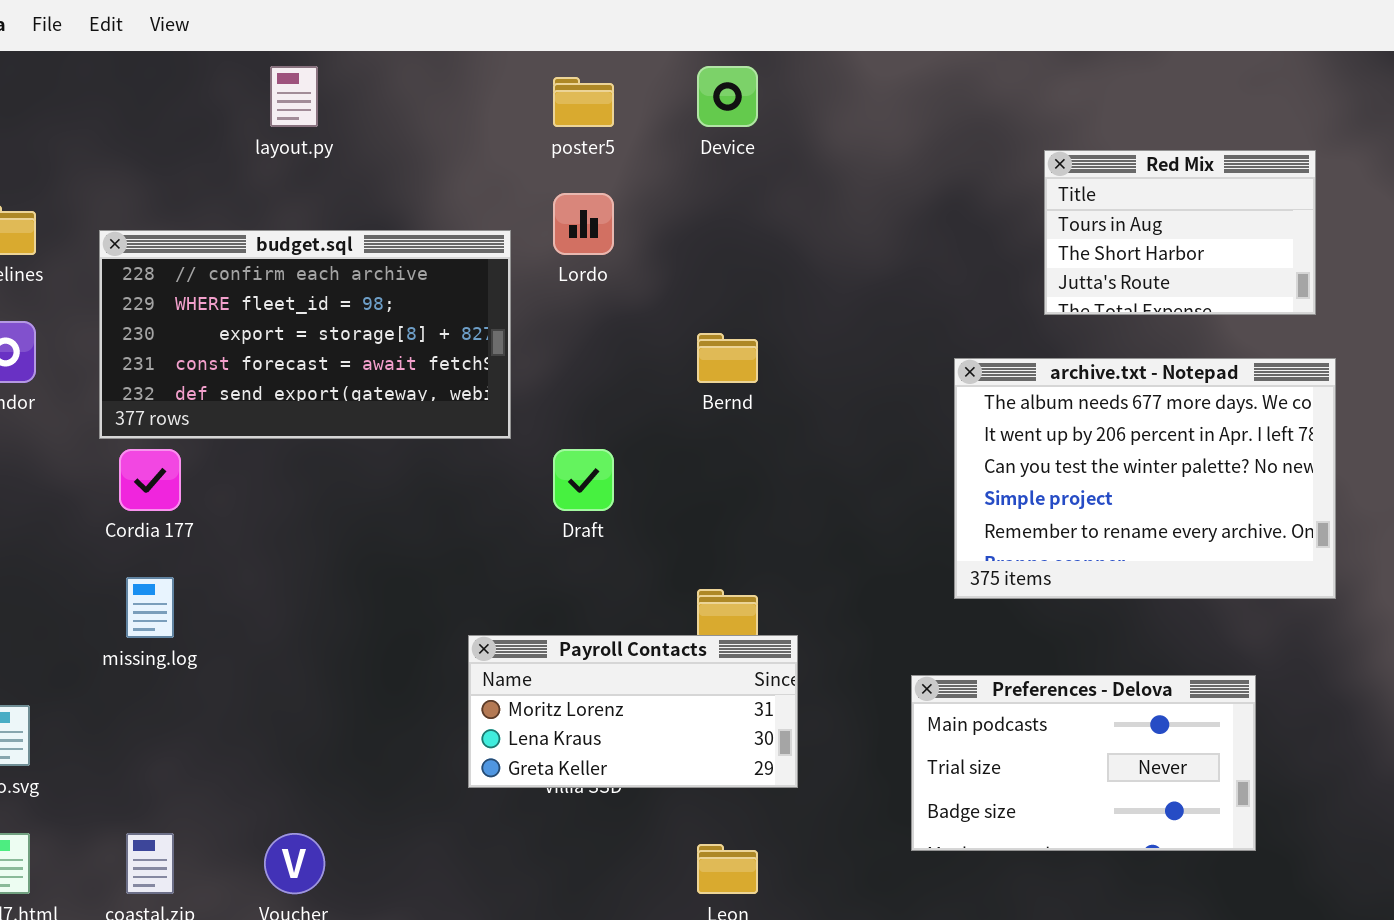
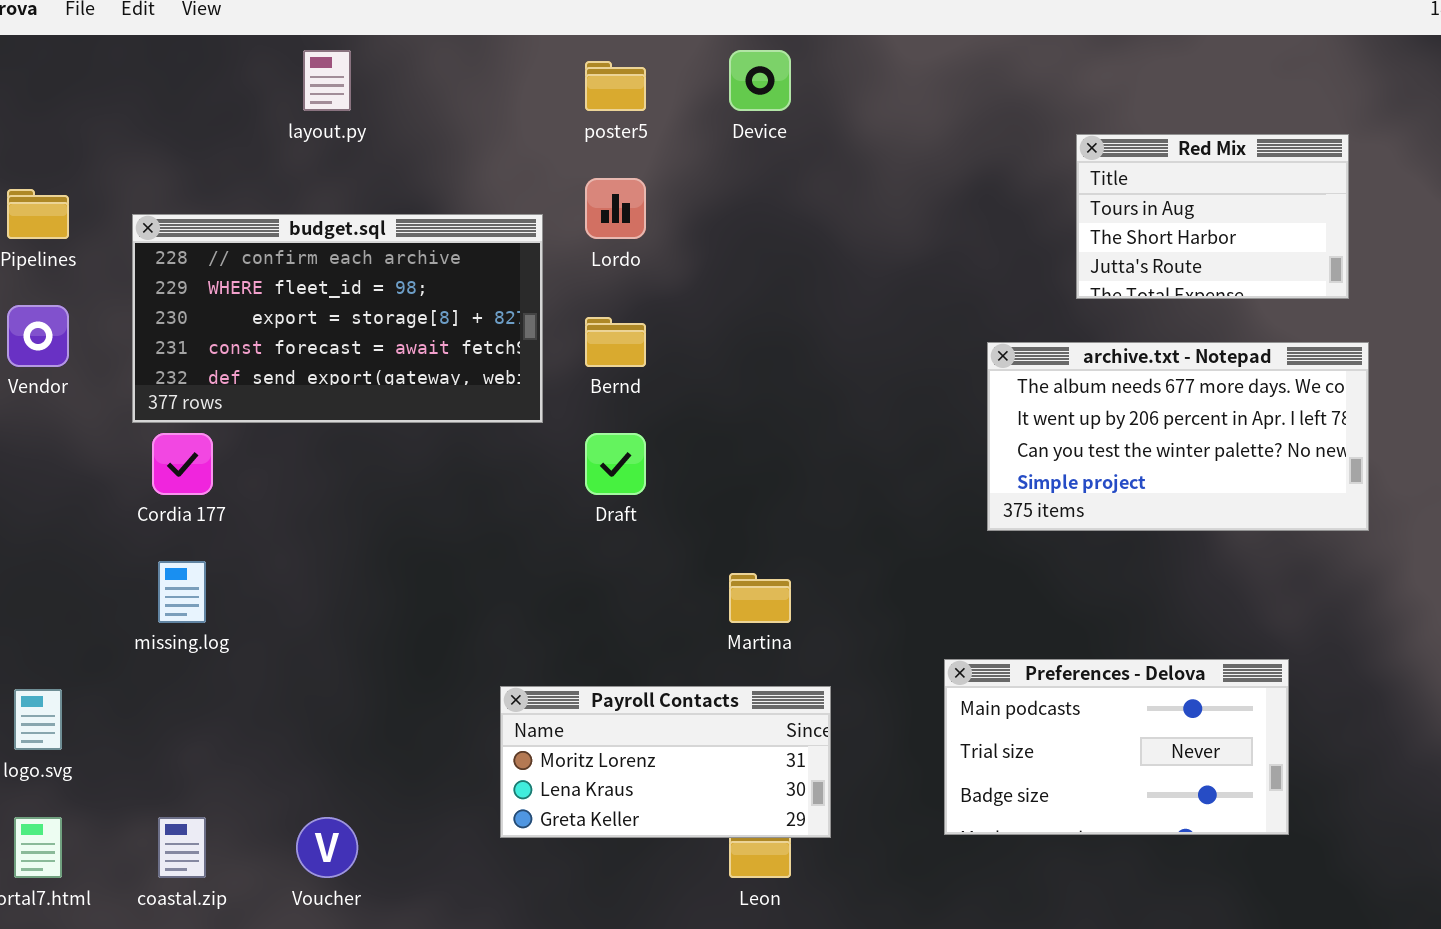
Bernd: [697,333,758,383] -> [585,317,646,367], moved
archive.txt - Notepad: [954,358,1336,599] -> [987,342,1369,531], resized
Payroll Contacts: [468,635,798,788] -> [500,686,831,838], moved

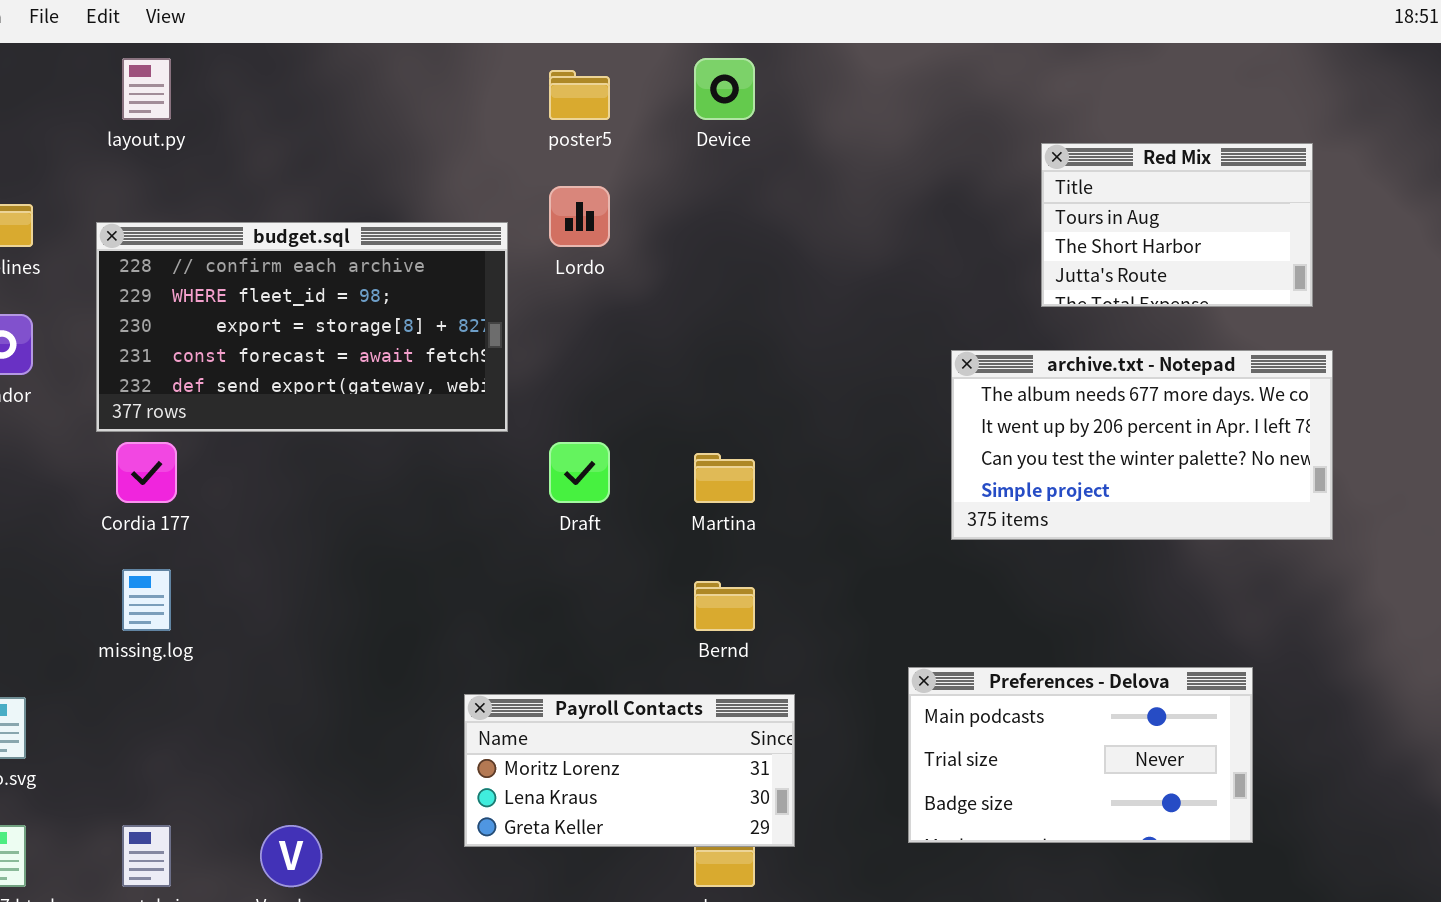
layout.py: [303,50,351,111] -> [122,58,171,120], moved
Bernd: [585,317,646,367] -> [694,581,755,631], moved
Martina: [729,573,791,623] -> [694,453,755,503], moved

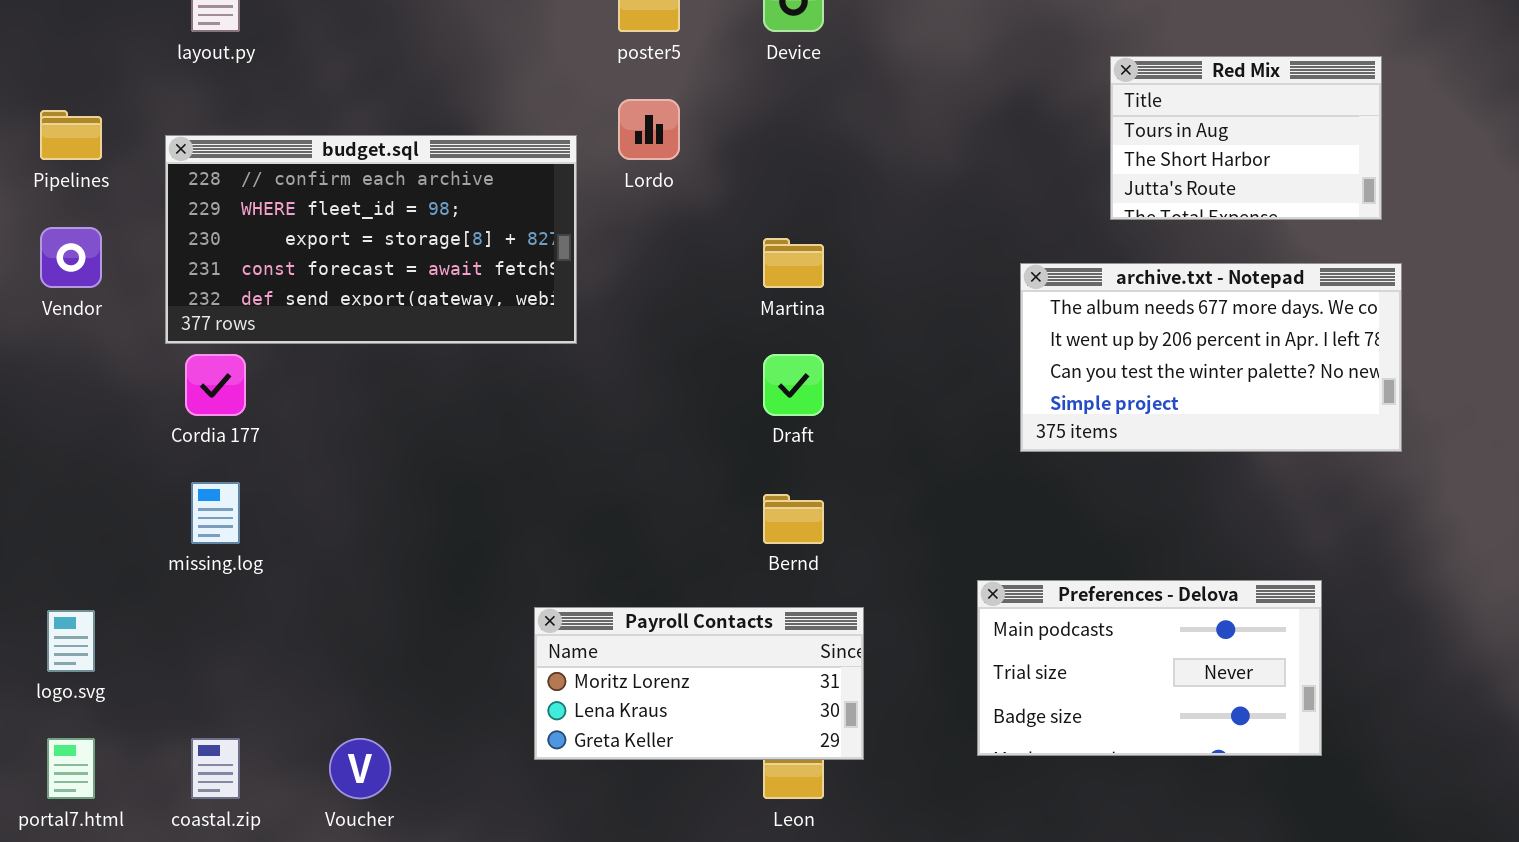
Draft: [549,442,610,503] -> [763,354,824,416], moved
Martina: [694,453,755,503] -> [763,238,824,288], moved

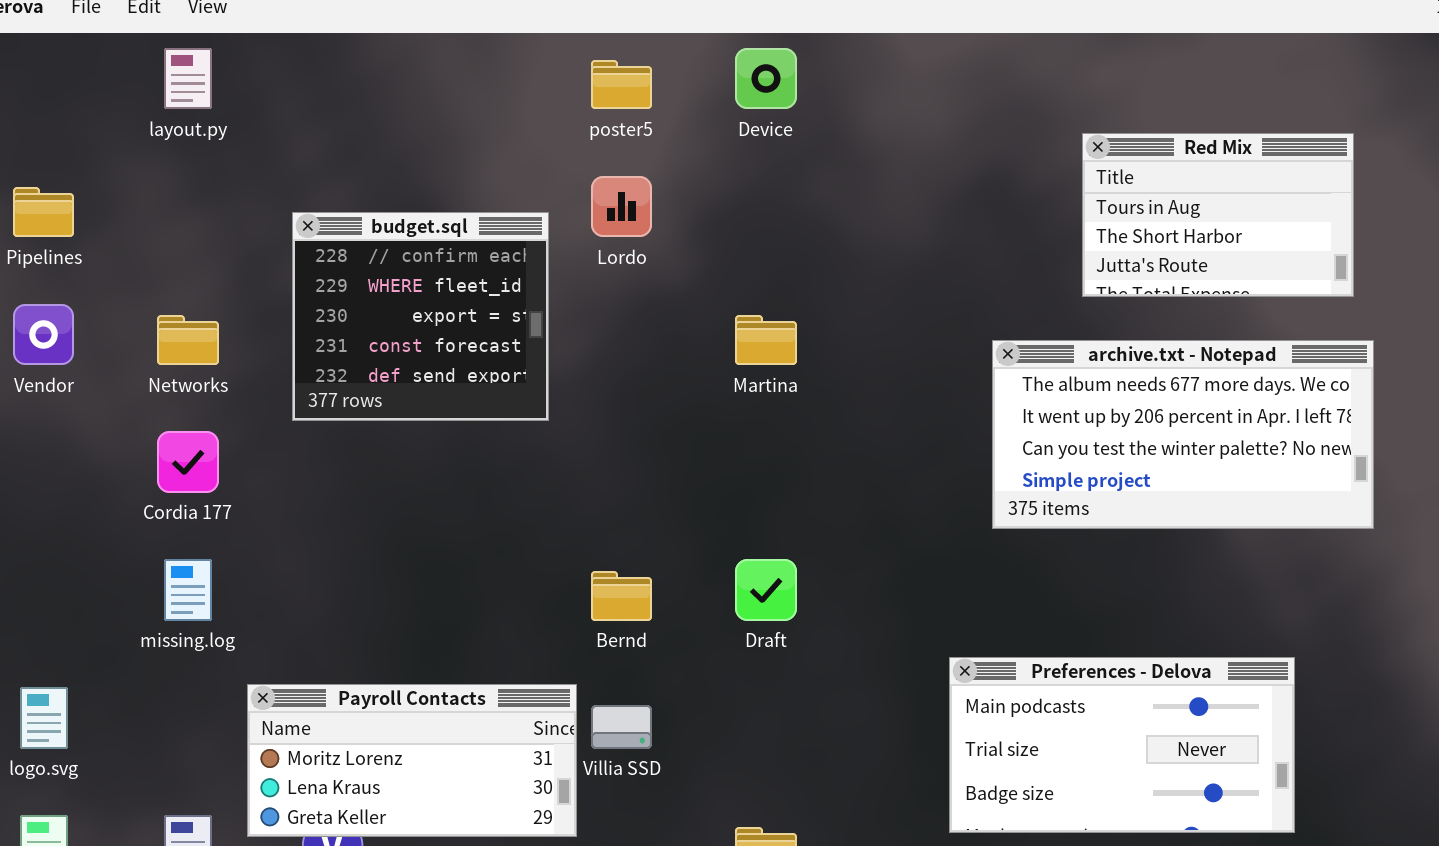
budget.sql: [165,135,577,344] -> [292,212,549,421], resized
Draft: [763,354,824,416] -> [735,559,797,621], moved
Bernd: [763,494,824,544] -> [591,571,652,621], moved
Payroll Contacts: [534,607,864,760] -> [247,684,577,837], moved

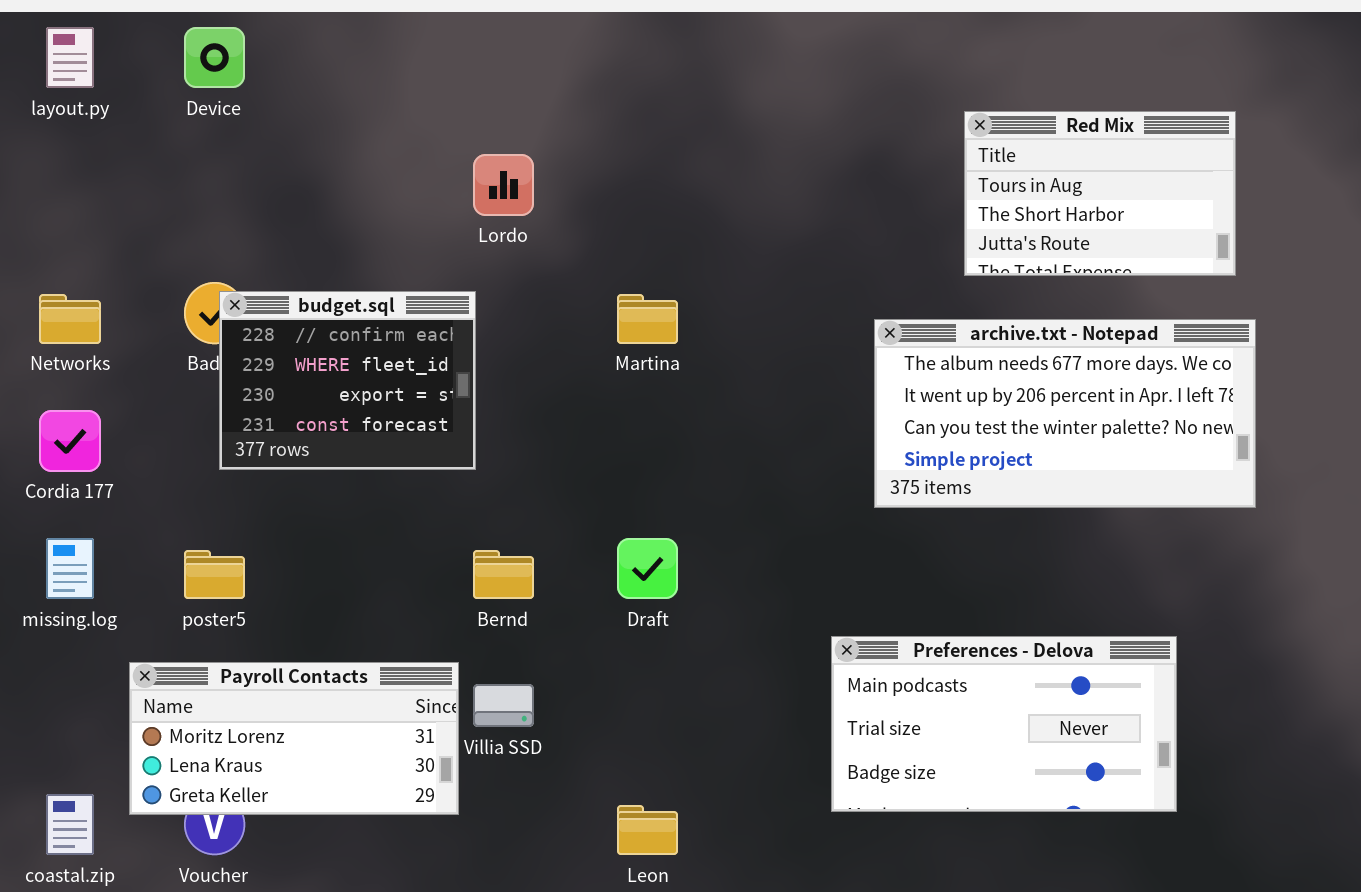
Device: [735,48,797,109] -> [184,27,245,88], moved
poster5: [591,60,652,109] -> [184,550,245,599], moved
budget.sql: [292,212,549,421] -> [219,291,476,470], moved, resized

